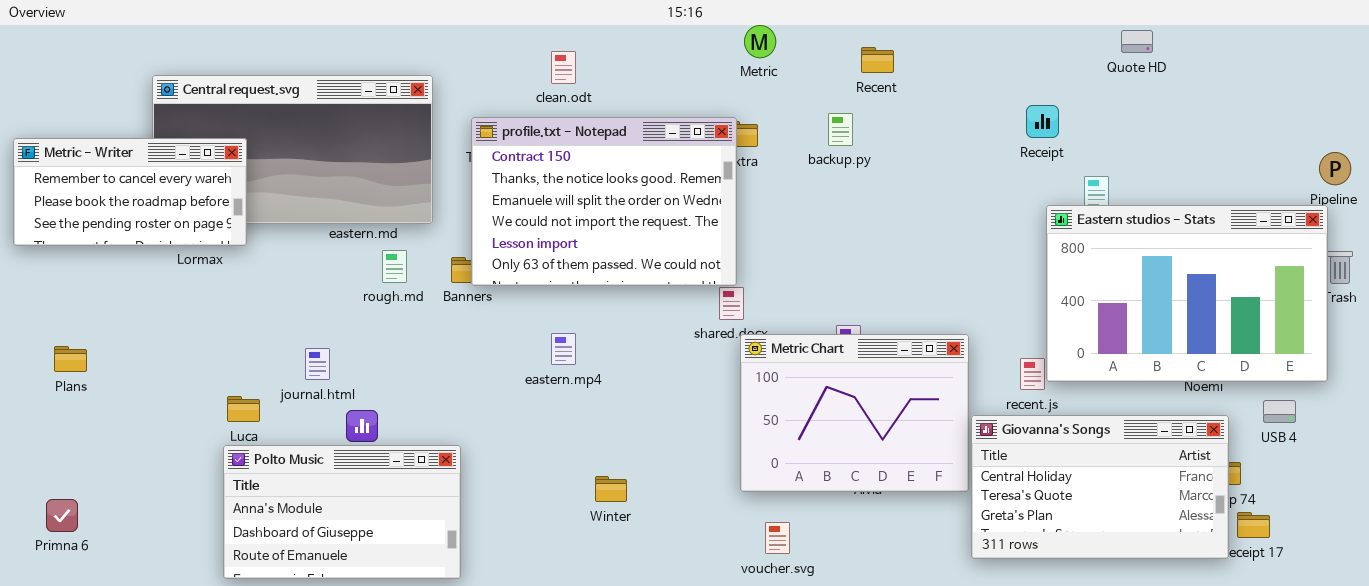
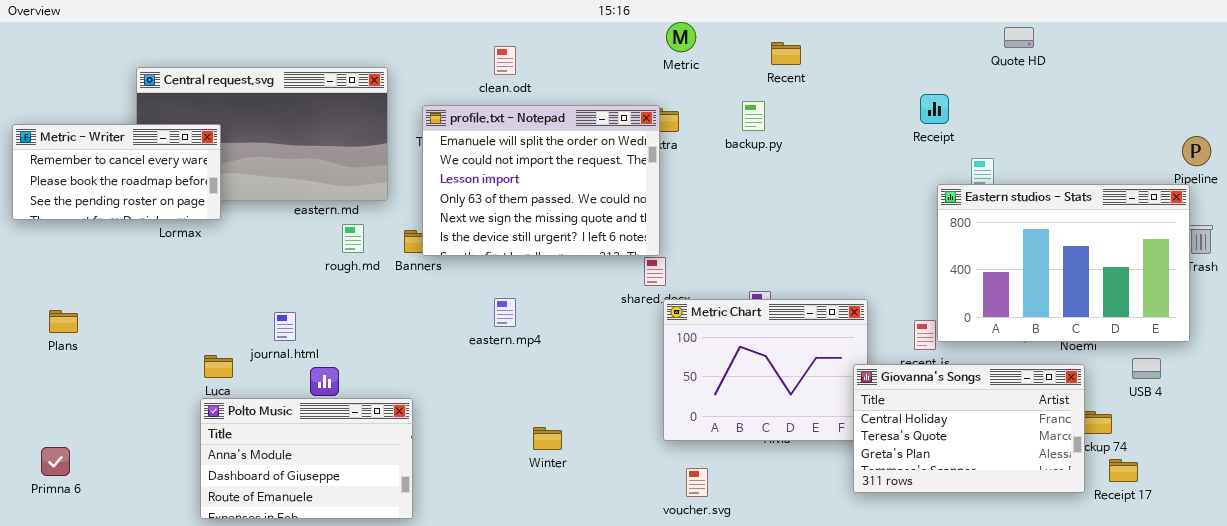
profile.txt - Notepad: [471,117,737,286] -> [422,105,660,256], scrolled down 2 rows
Giovanna's Songs: [971,415,1229,559] -> [853,364,1085,493], moved

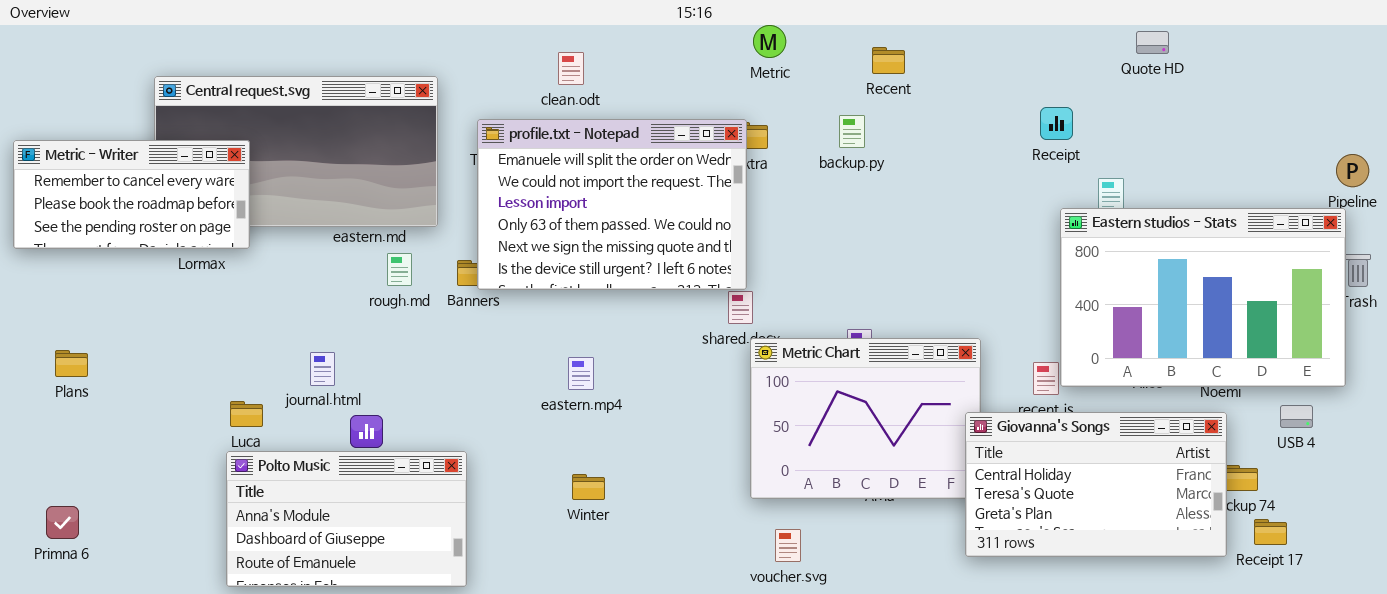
eastern.mp4: [494,298,516,327] -> [568,357,594,390], moved
Winter: [533,427,562,450] -> [572,474,605,500], moved

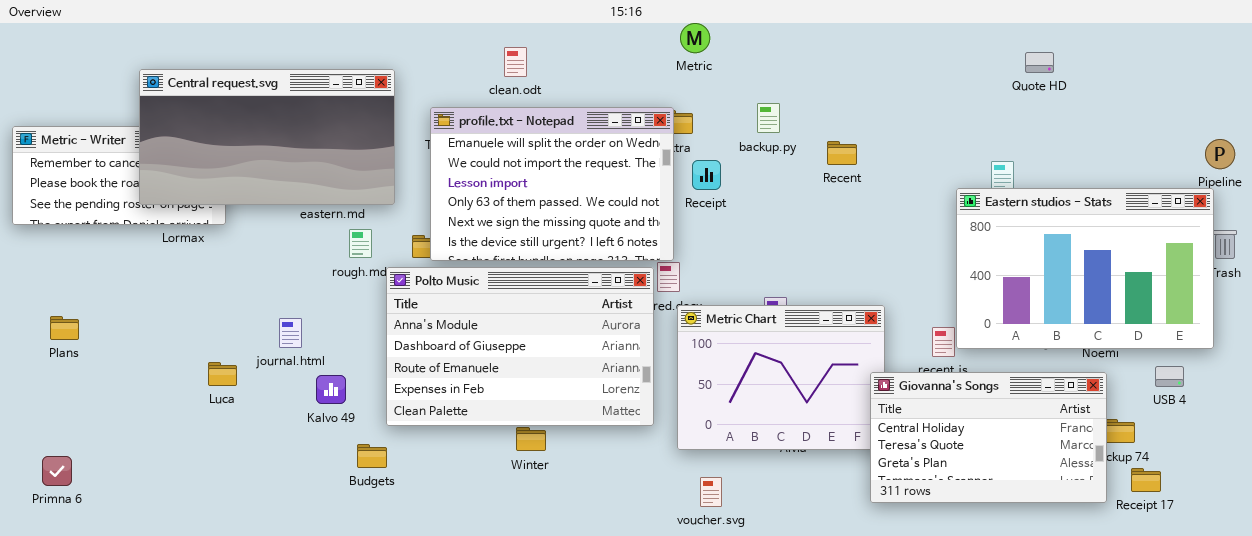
Quote HD: [1136,31,1169,54] -> [1025,52,1054,73], moved
Recent: [872,47,905,74] -> [827,141,857,165], moved
Central request.svg: [154,76,438,227] -> [139,69,395,205], raised
Receipt: [1040,107,1073,140] -> [692,160,721,190], moved
Polto Music: [226,451,467,587] -> [386,267,654,426], moved, resized

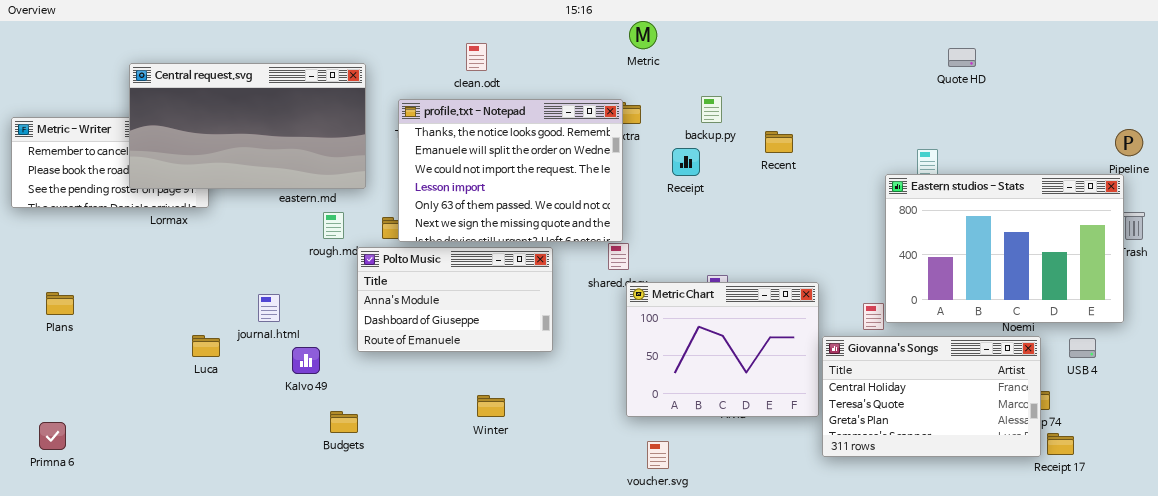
profile.txt - Notepad: [430,107,674,261] -> [398,99,623,242], scrolled up 1 row
Receipt: [692,160,721,190] -> [672,148,700,176], moved
Polto Music: [386,267,654,426] -> [357,247,553,352], resized
Giovanna's Songs: [870,372,1107,503] -> [822,336,1041,457], moved

